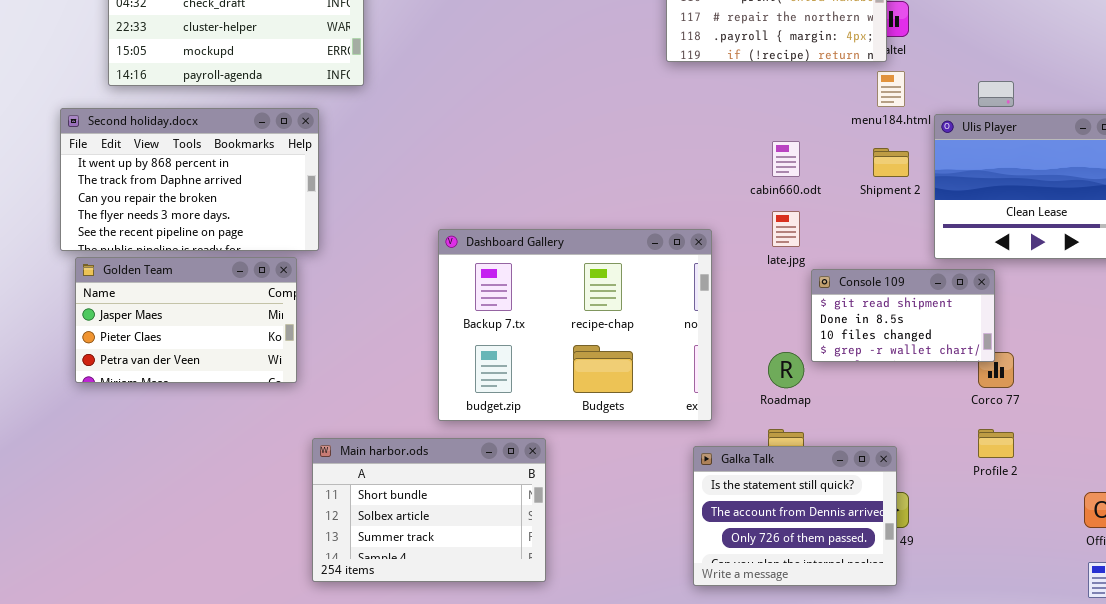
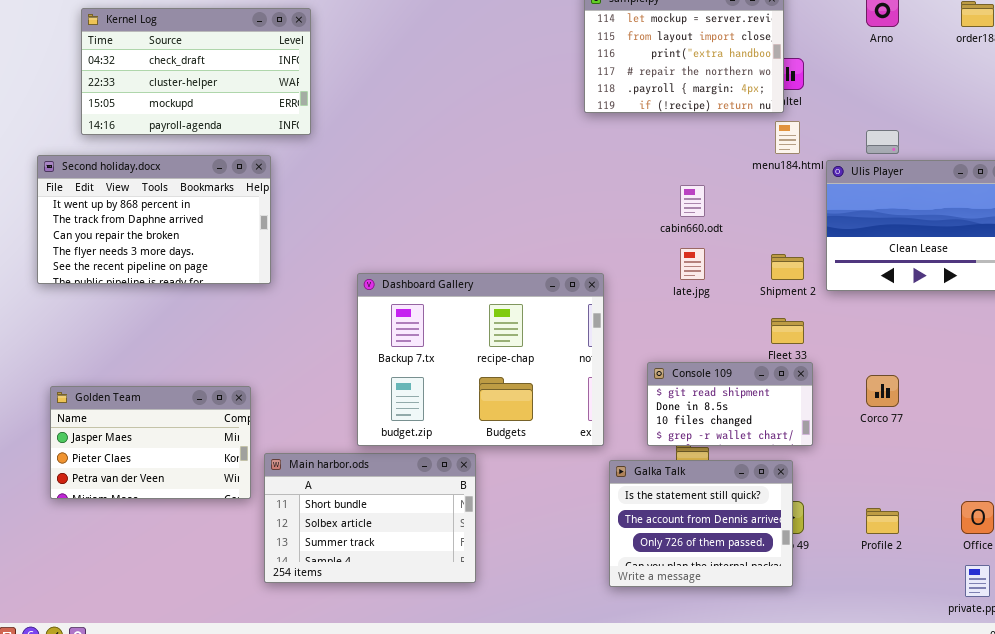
Shipment 2: [873,148,909,177] -> [771,254,804,280], moved
Dashboard Gallery: [438,229,712,421] -> [357,273,604,446], moved
Golden Team: [75,257,297,383] -> [50,386,251,499], moved
Console 109: [811,269,995,362] -> [647,362,813,446], moved
Profile 2: [978,429,1014,458] -> [866,508,899,534], moved

